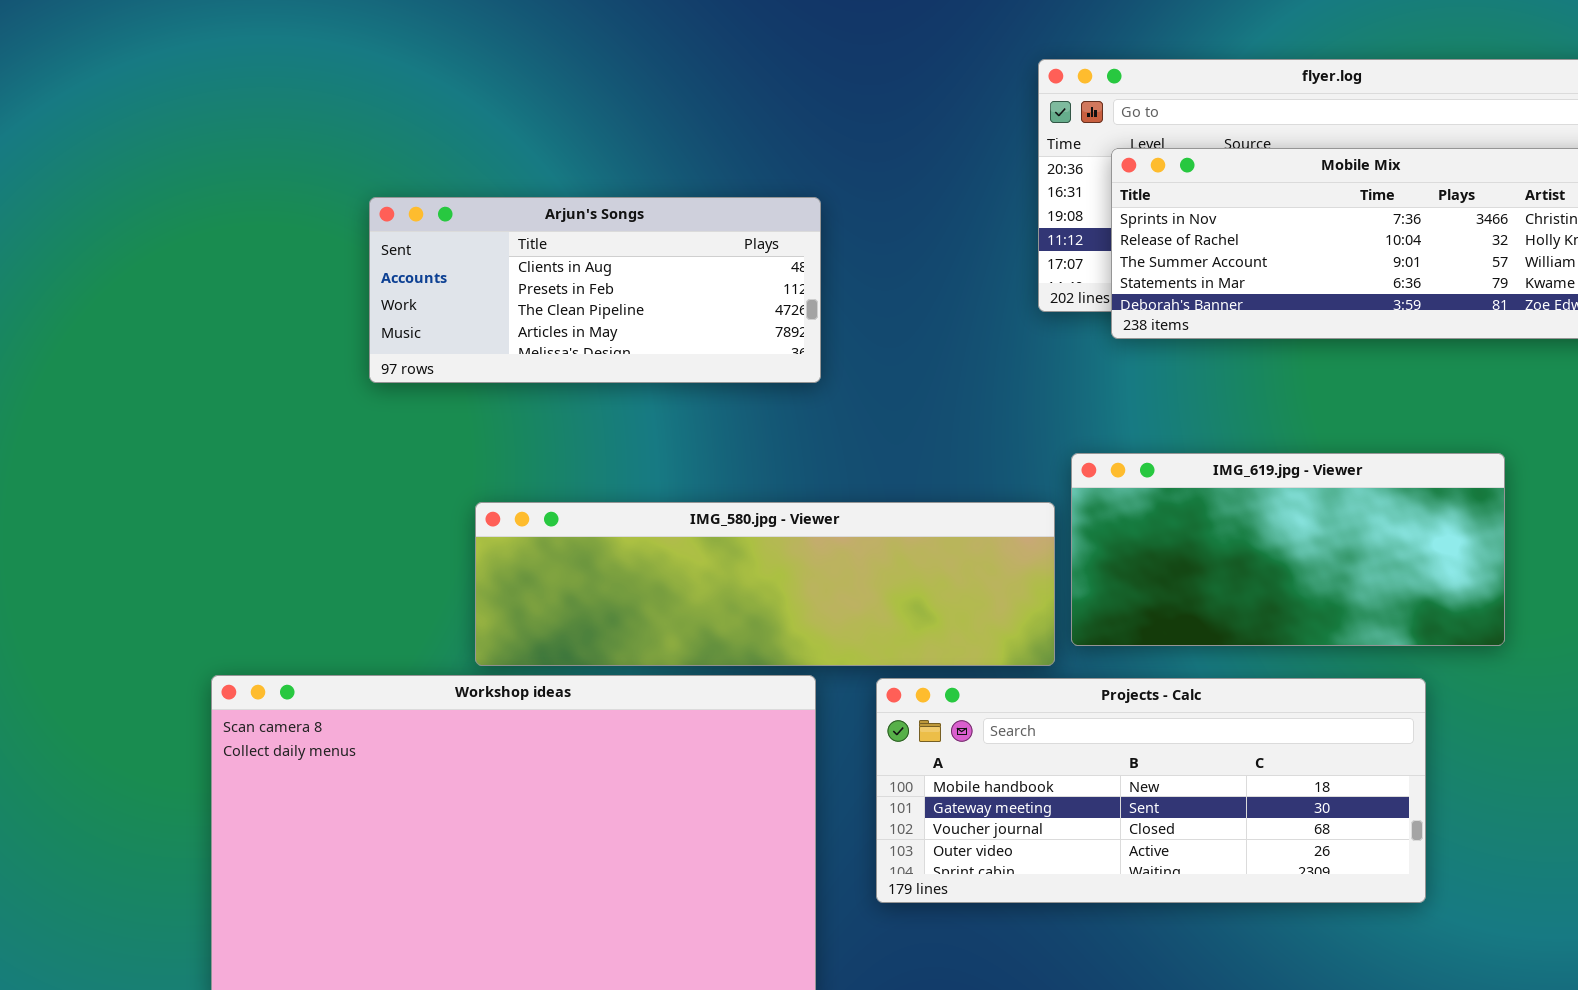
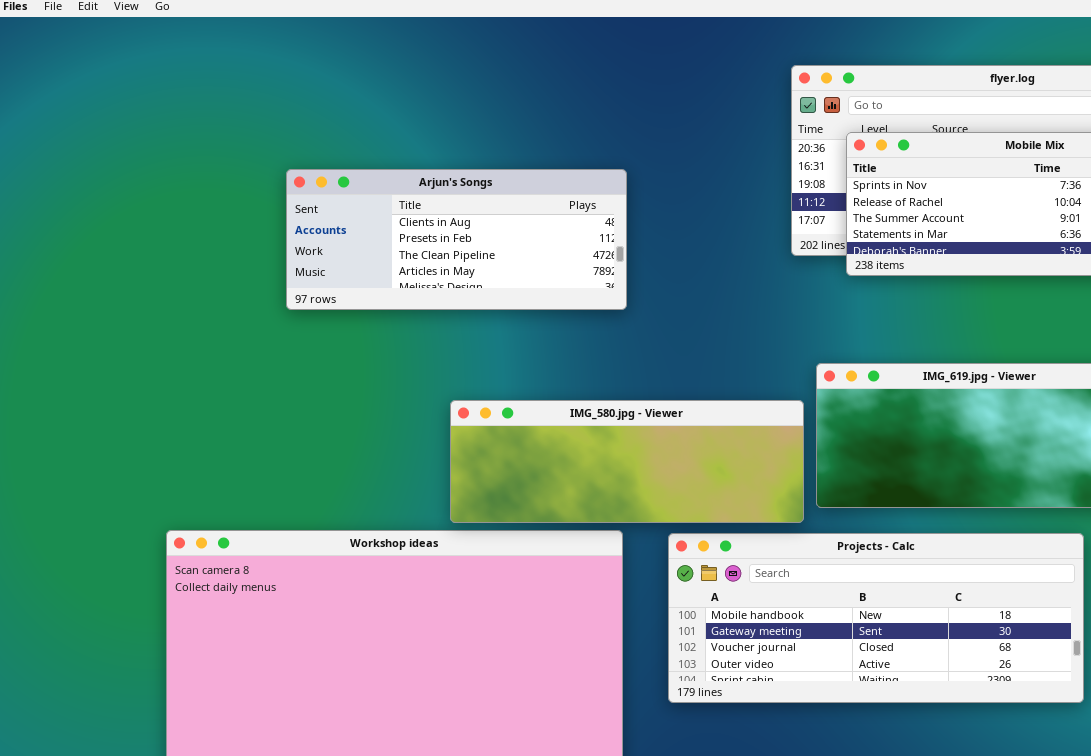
IMG_580.jpg - Viewer: [475,502,1055,666] -> [450,400,804,523], resized

